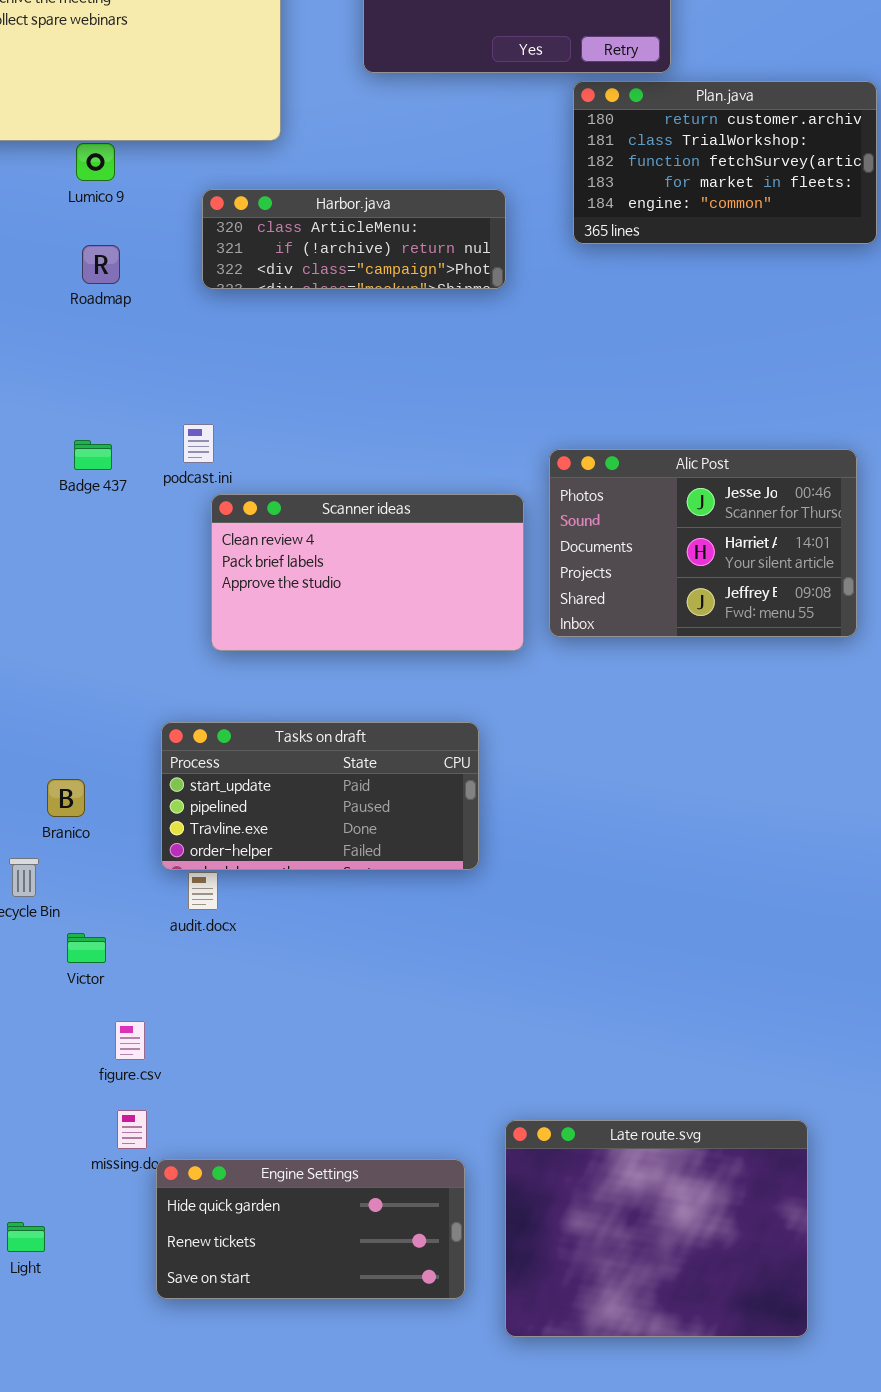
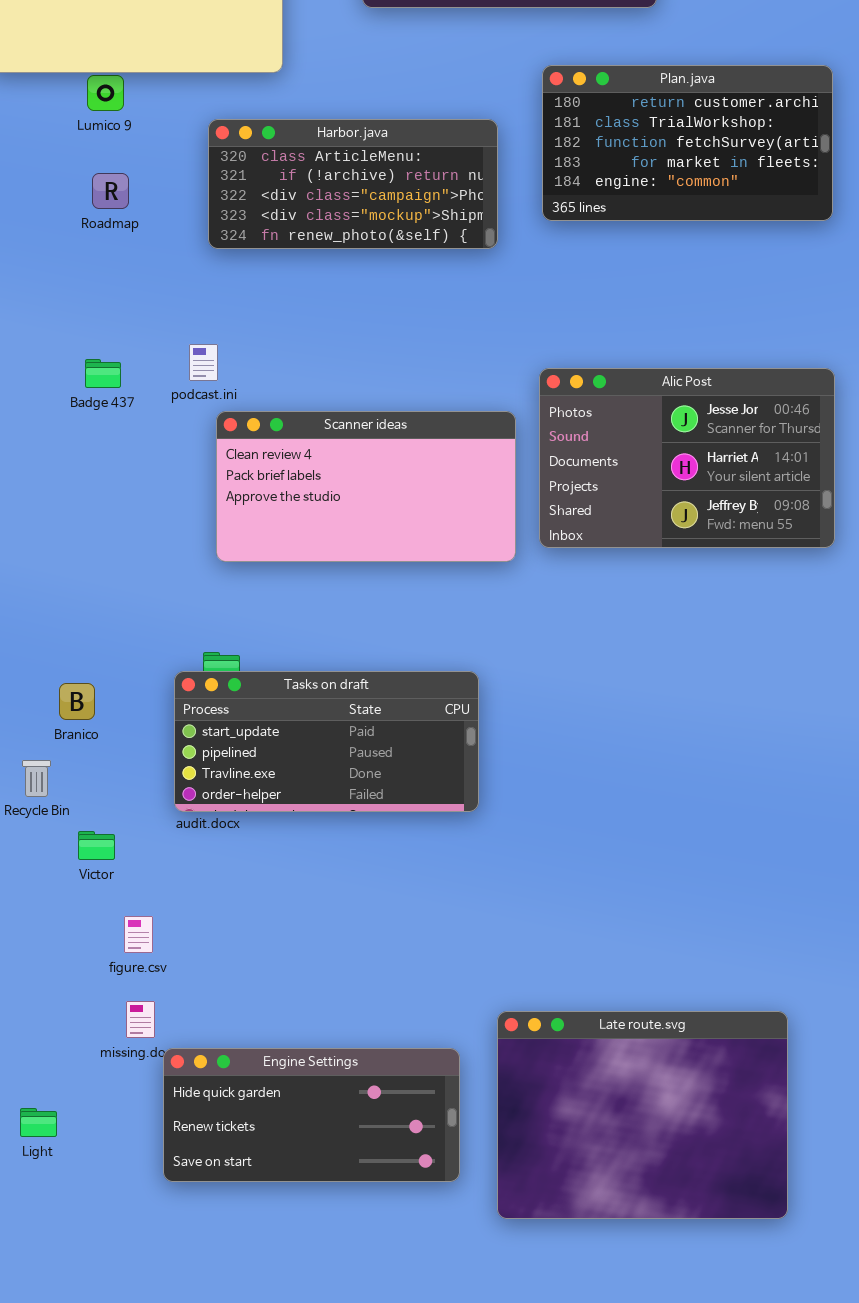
Plan.java: [573,81,877,244] -> [542,65,833,221], moved
Harbor.java: [202,189,506,289] -> [208,119,498,249], resized
Tasks on draft: [161,722,479,870] -> [174,671,479,812], moved

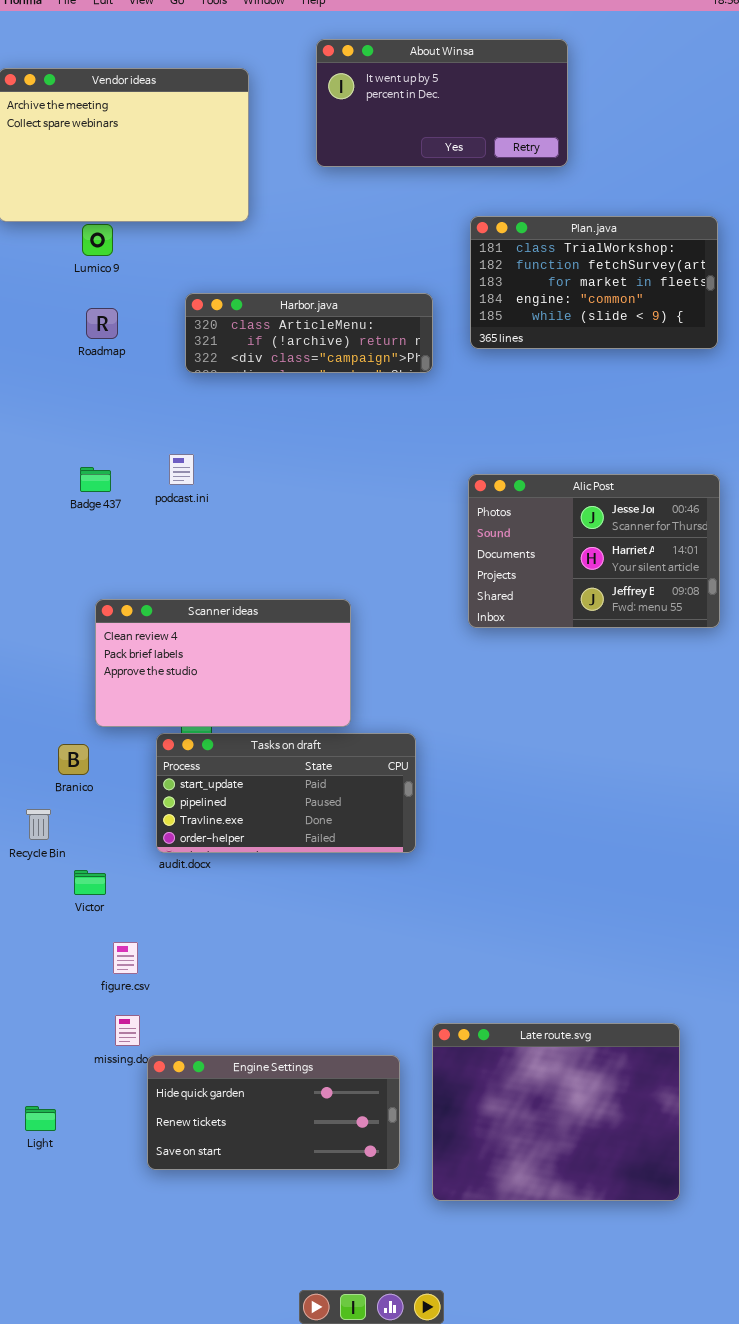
Plan.java: [542,65,833,221] -> [470,216,718,349], scrolled down 1 row
Harbor.java: [208,119,498,249] -> [185,293,433,373], resized
Scanner ideas: [216,411,516,562] -> [95,599,351,727], moved

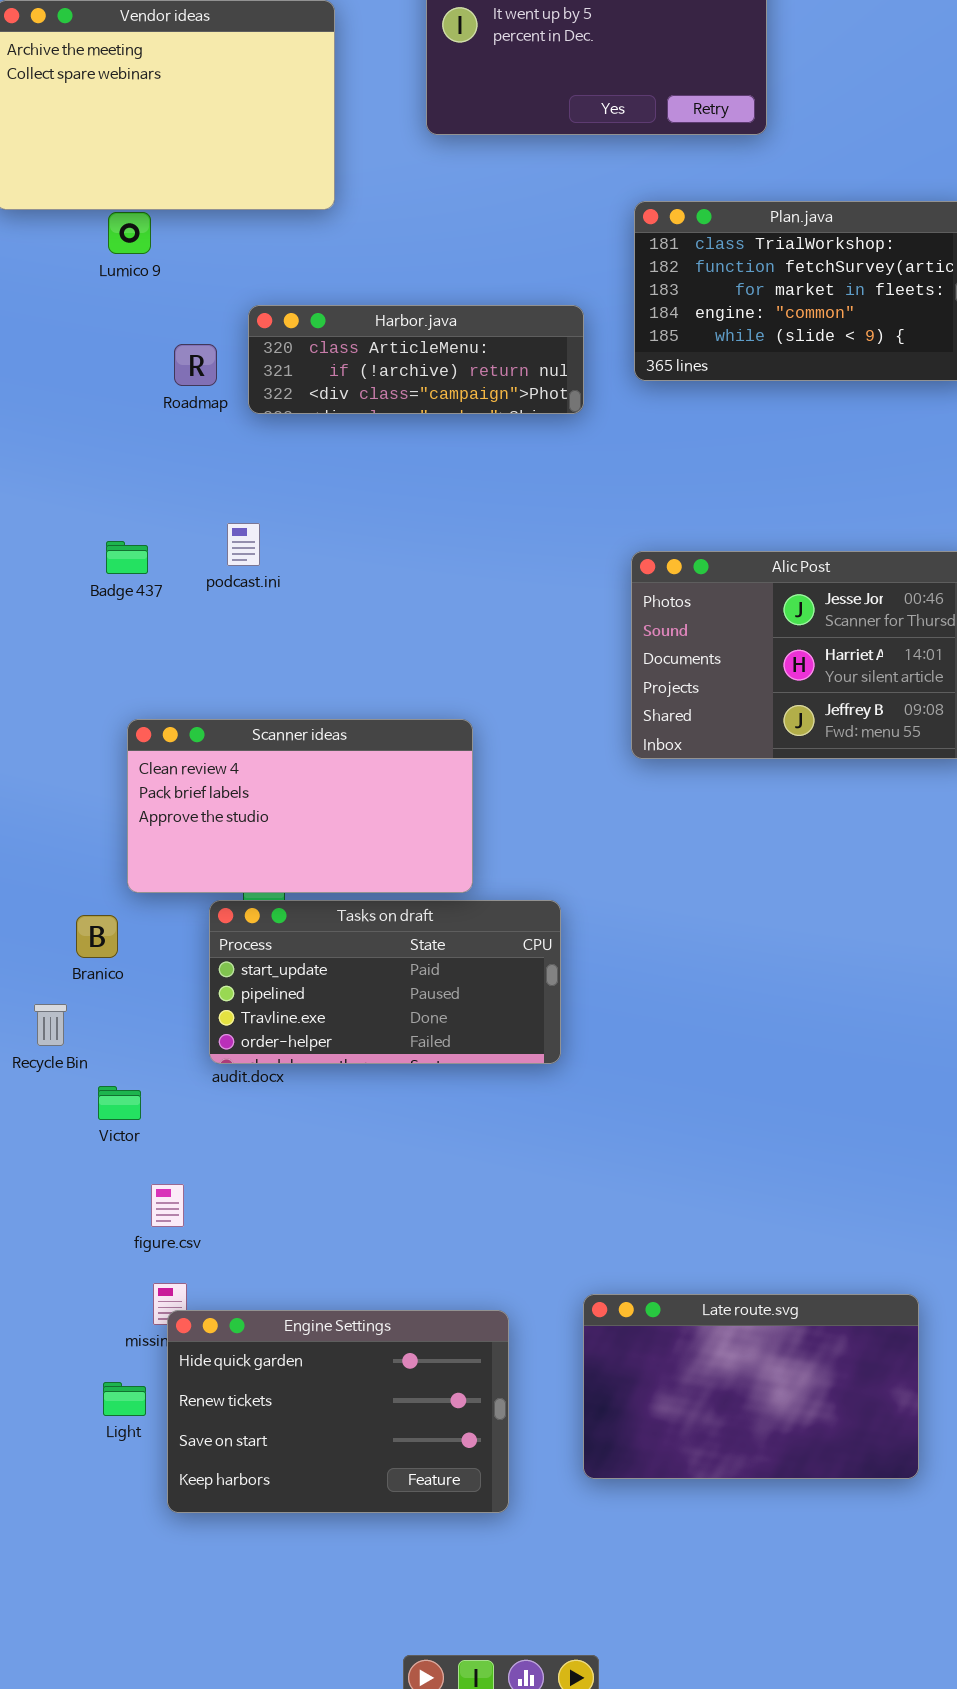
Roadmap: [86,308,118,339] -> [174,344,217,386], moved
Late route.svg: [432,1023,680,1201] -> [583,1294,919,1479], resized
Engine Settings: [147,1055,400,1170] -> [167,1310,509,1513], moved, resized
Light: [25,1106,56,1131] -> [103,1382,146,1416], moved

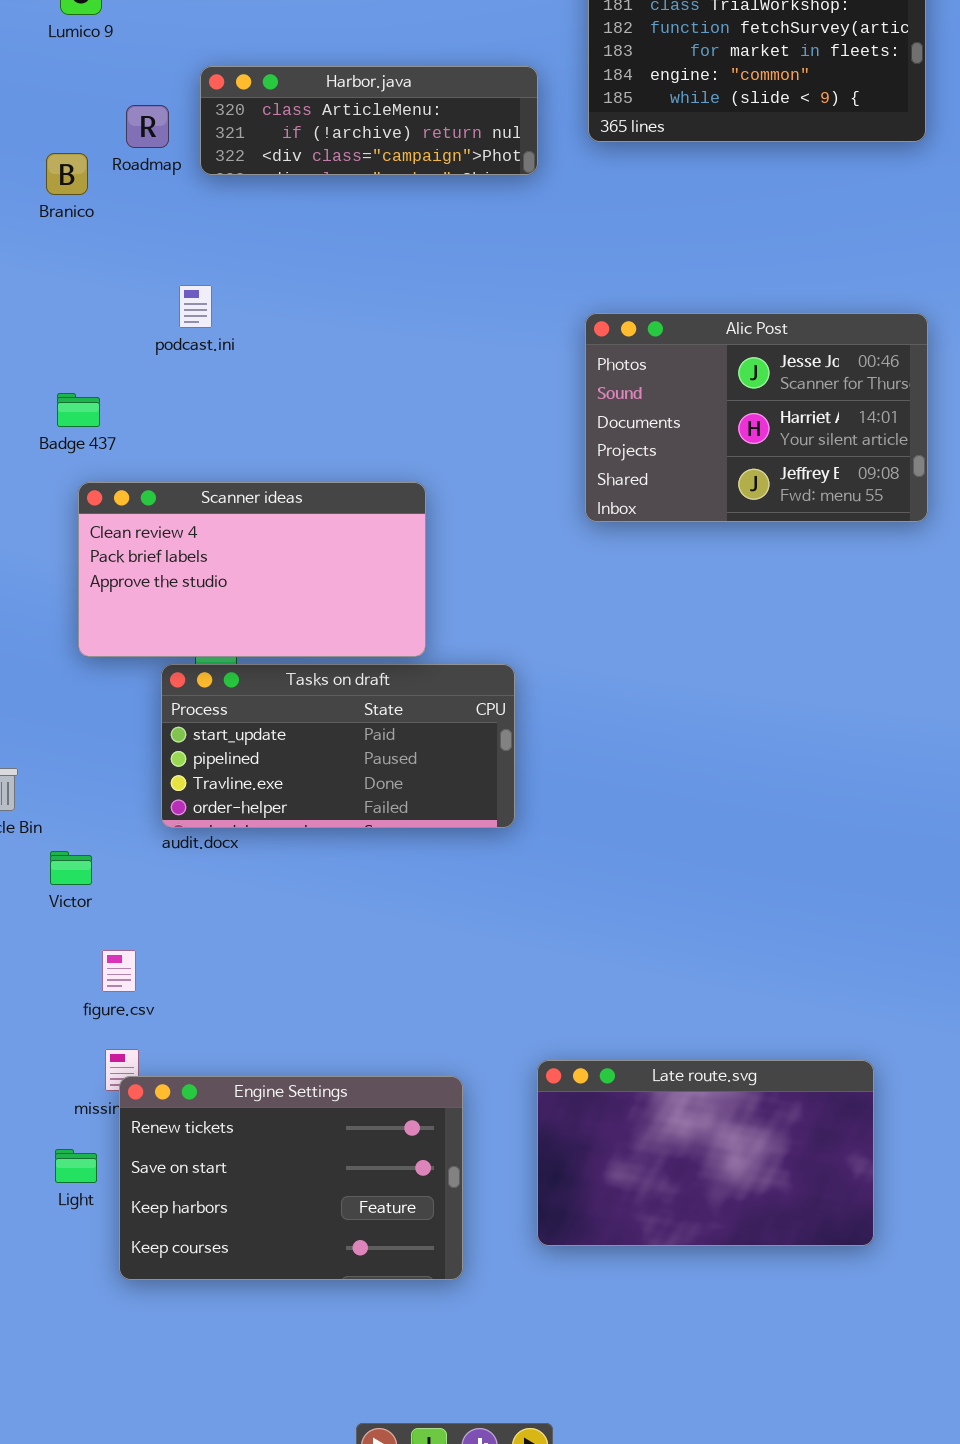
Badge 437: [106,541,148,574] -> [57,393,100,427], moved
Branico: [76,915,118,958] -> [46,153,88,195], moved
Engine Settings: [167,1310,509,1513] -> [119,1076,463,1280], scrolled down 1 row

